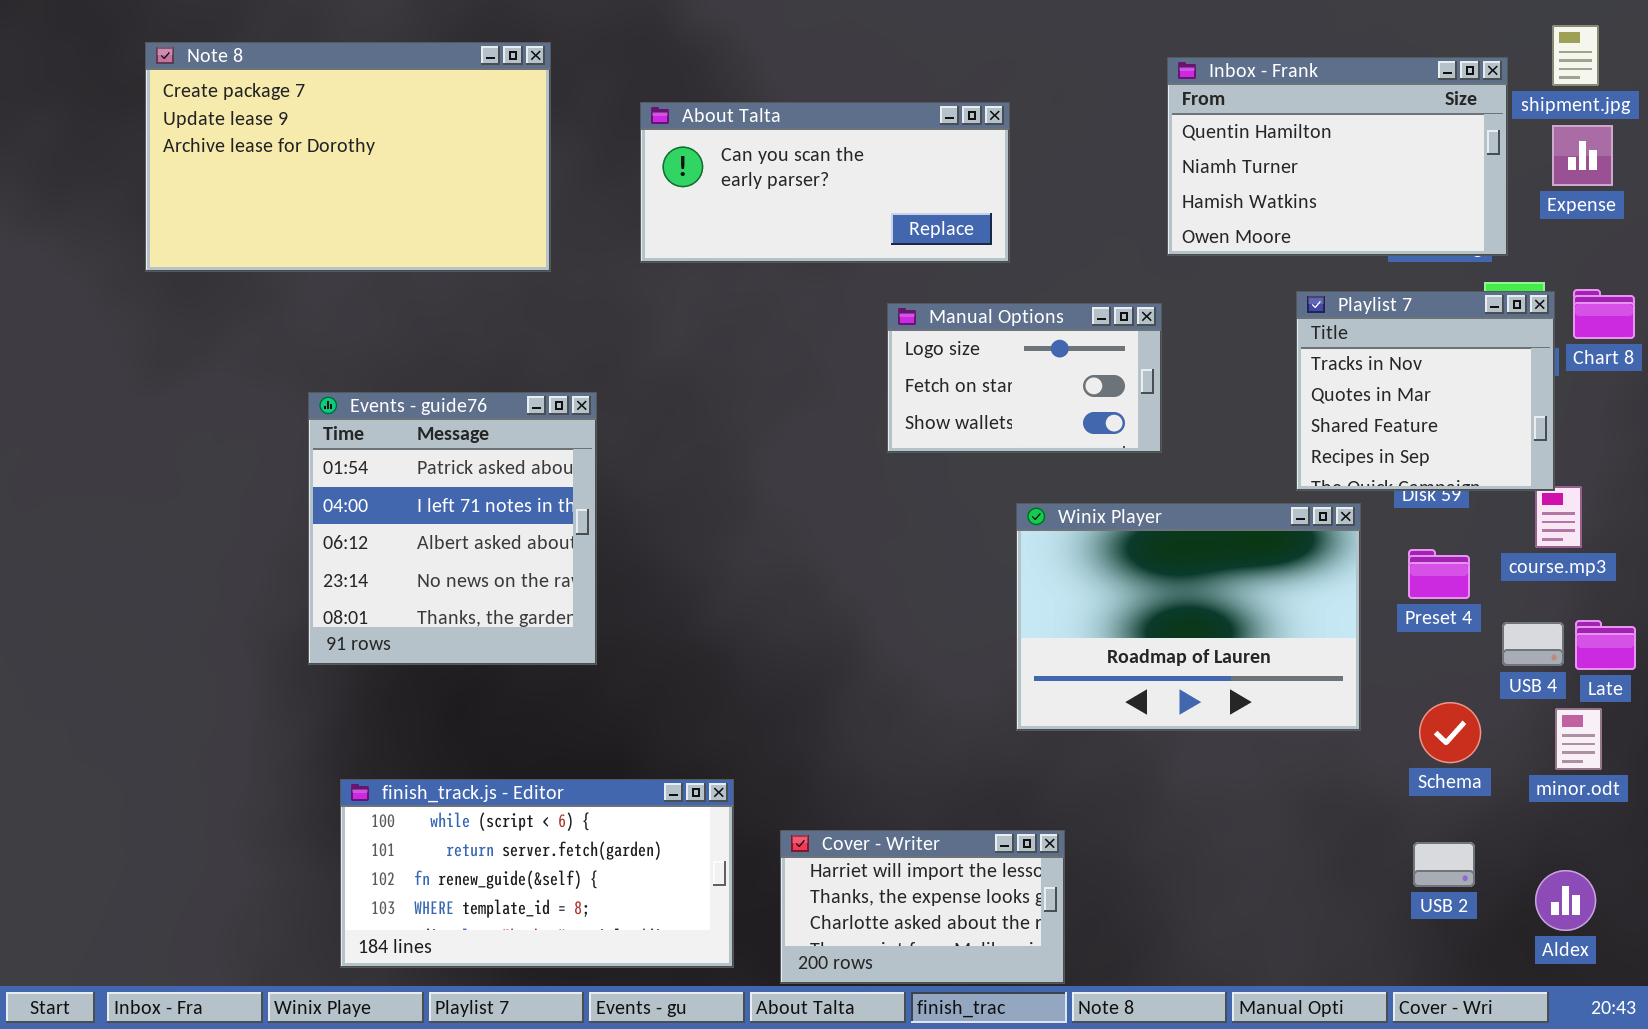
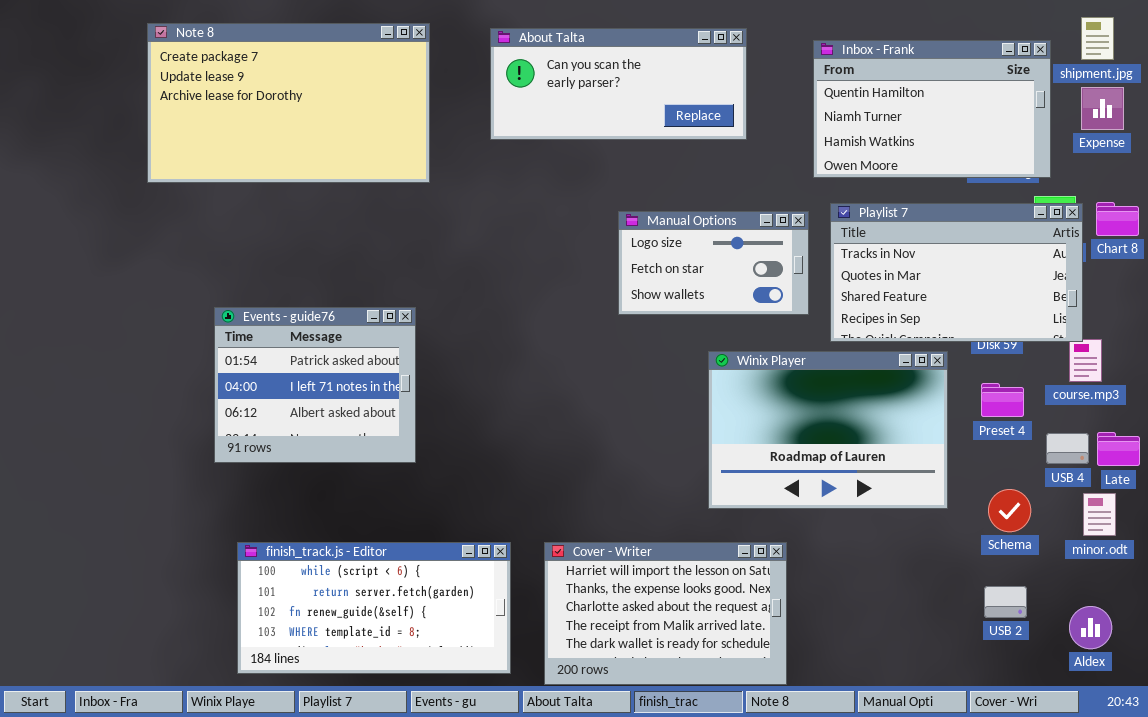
Note 8: [145,42,551,272] -> [147,23,430,183], moved
About Talta: [640,102,1010,263] -> [490,28,747,140], moved
Playlist 7: [1296,291,1555,491] -> [830,203,1083,342], resized
Events - guide76: [308,392,597,665] -> [214,307,416,463], resized
Cover - Writer: [780,830,1065,984] -> [544,542,787,685], resized

